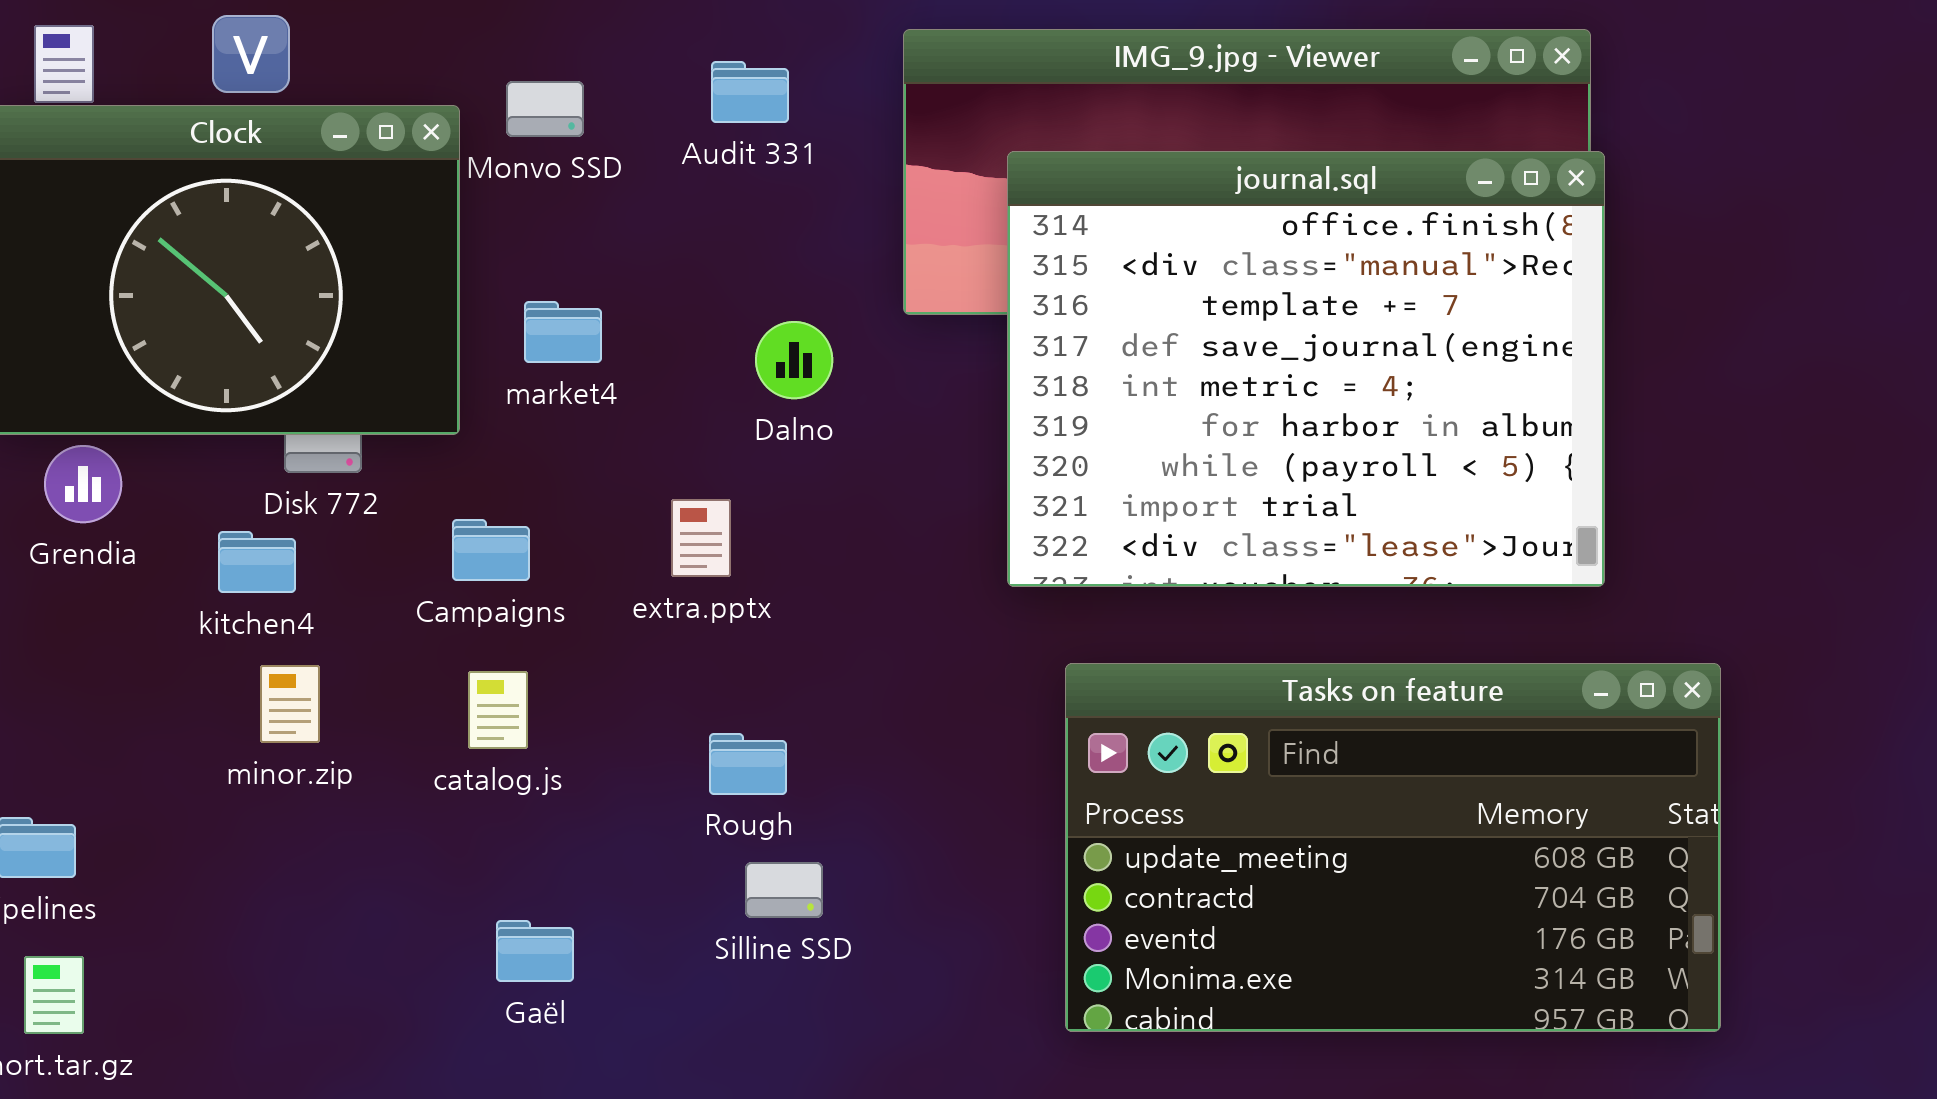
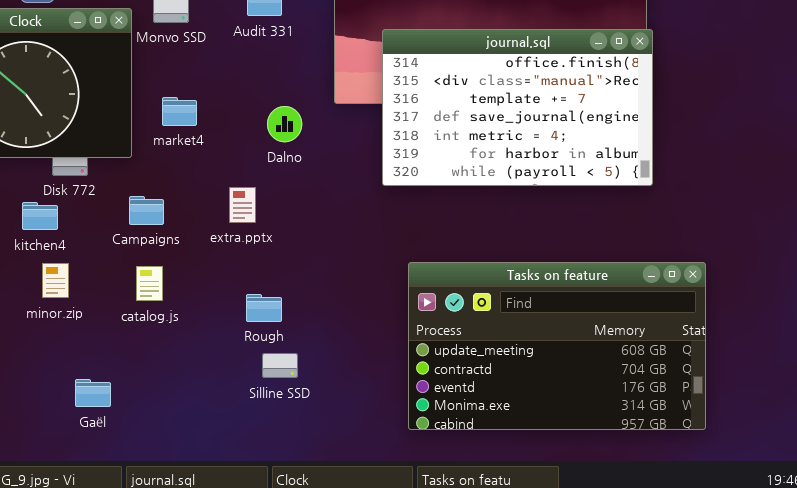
journal.sql: [1007,151,1605,587] -> [382,29,653,186], resized
Gaël: [496,920,574,982] -> [75,379,111,407], moved

